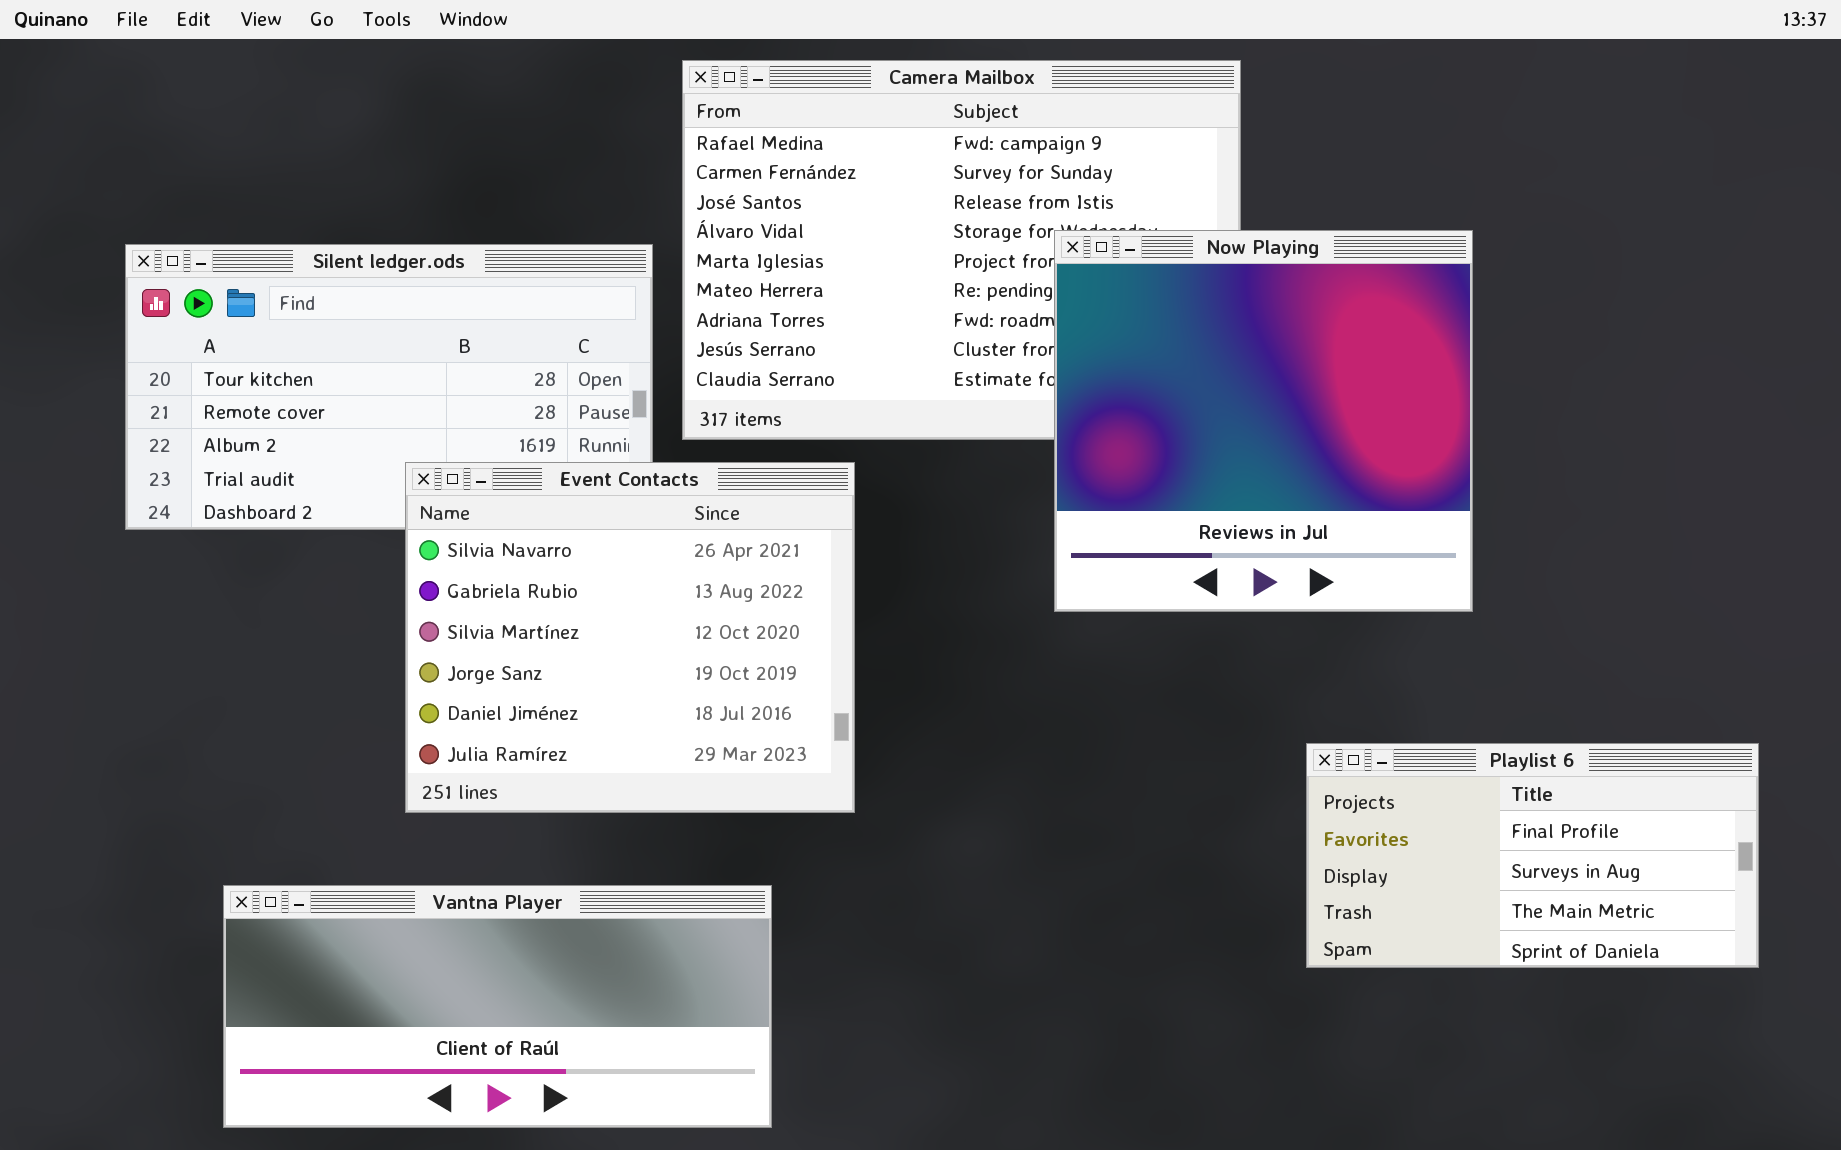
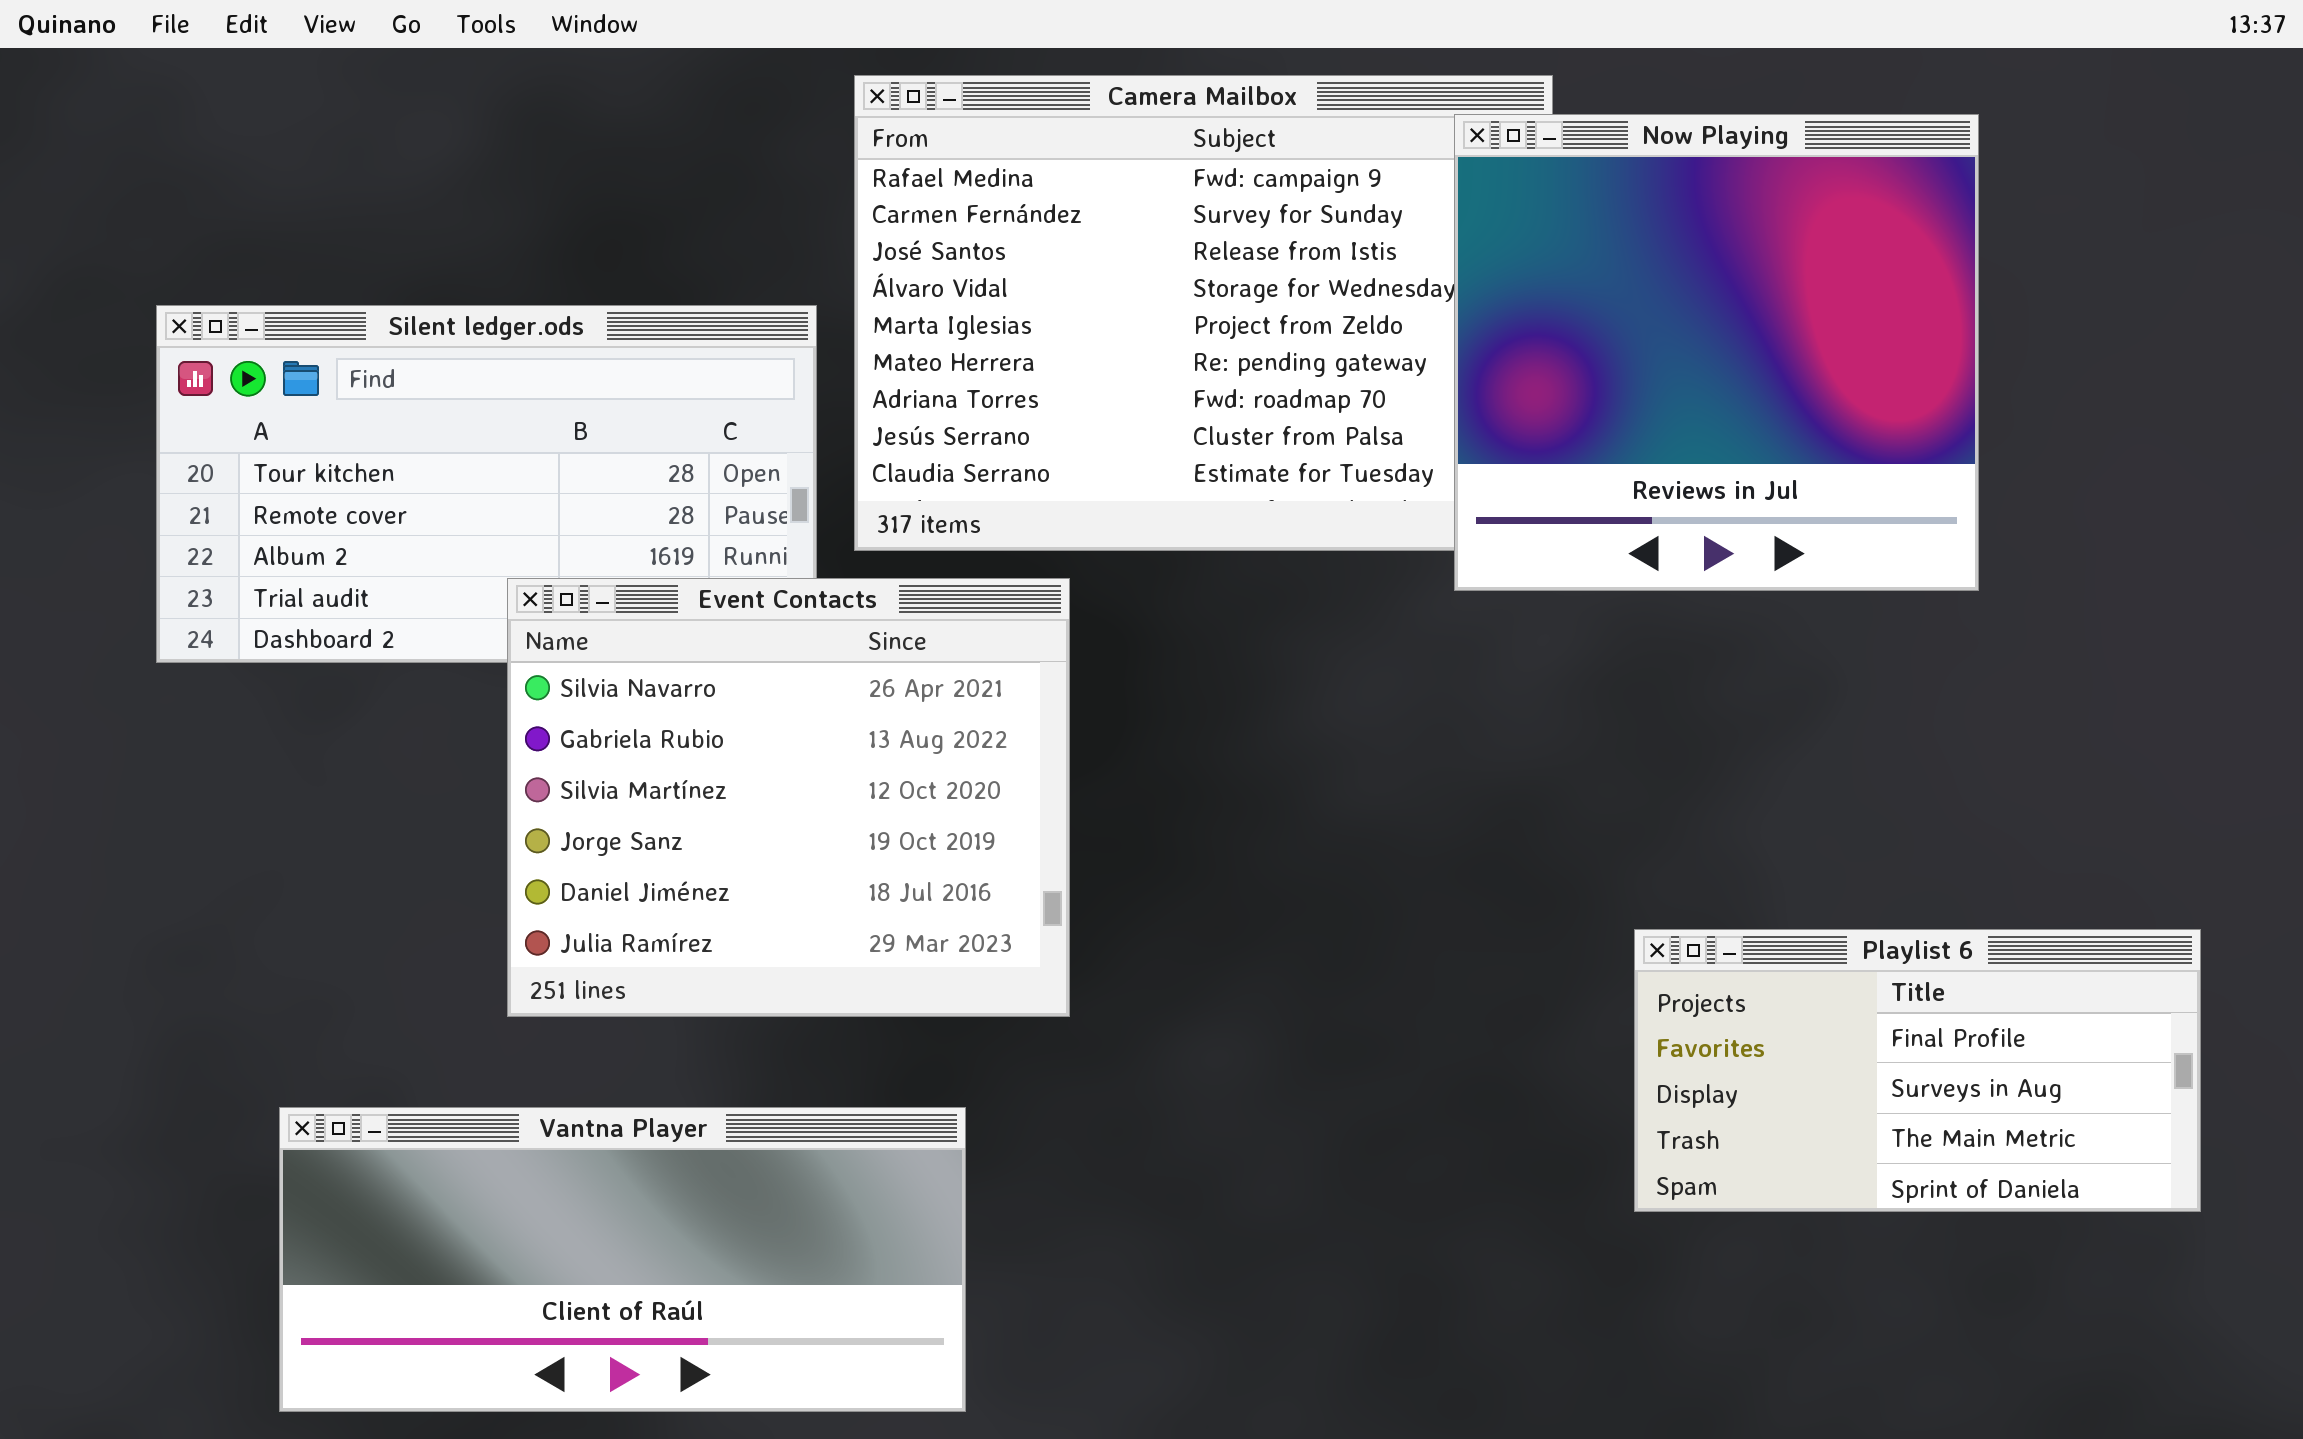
Now Playing: [1054,230,1473,612] -> [1454,114,1979,591], moved

